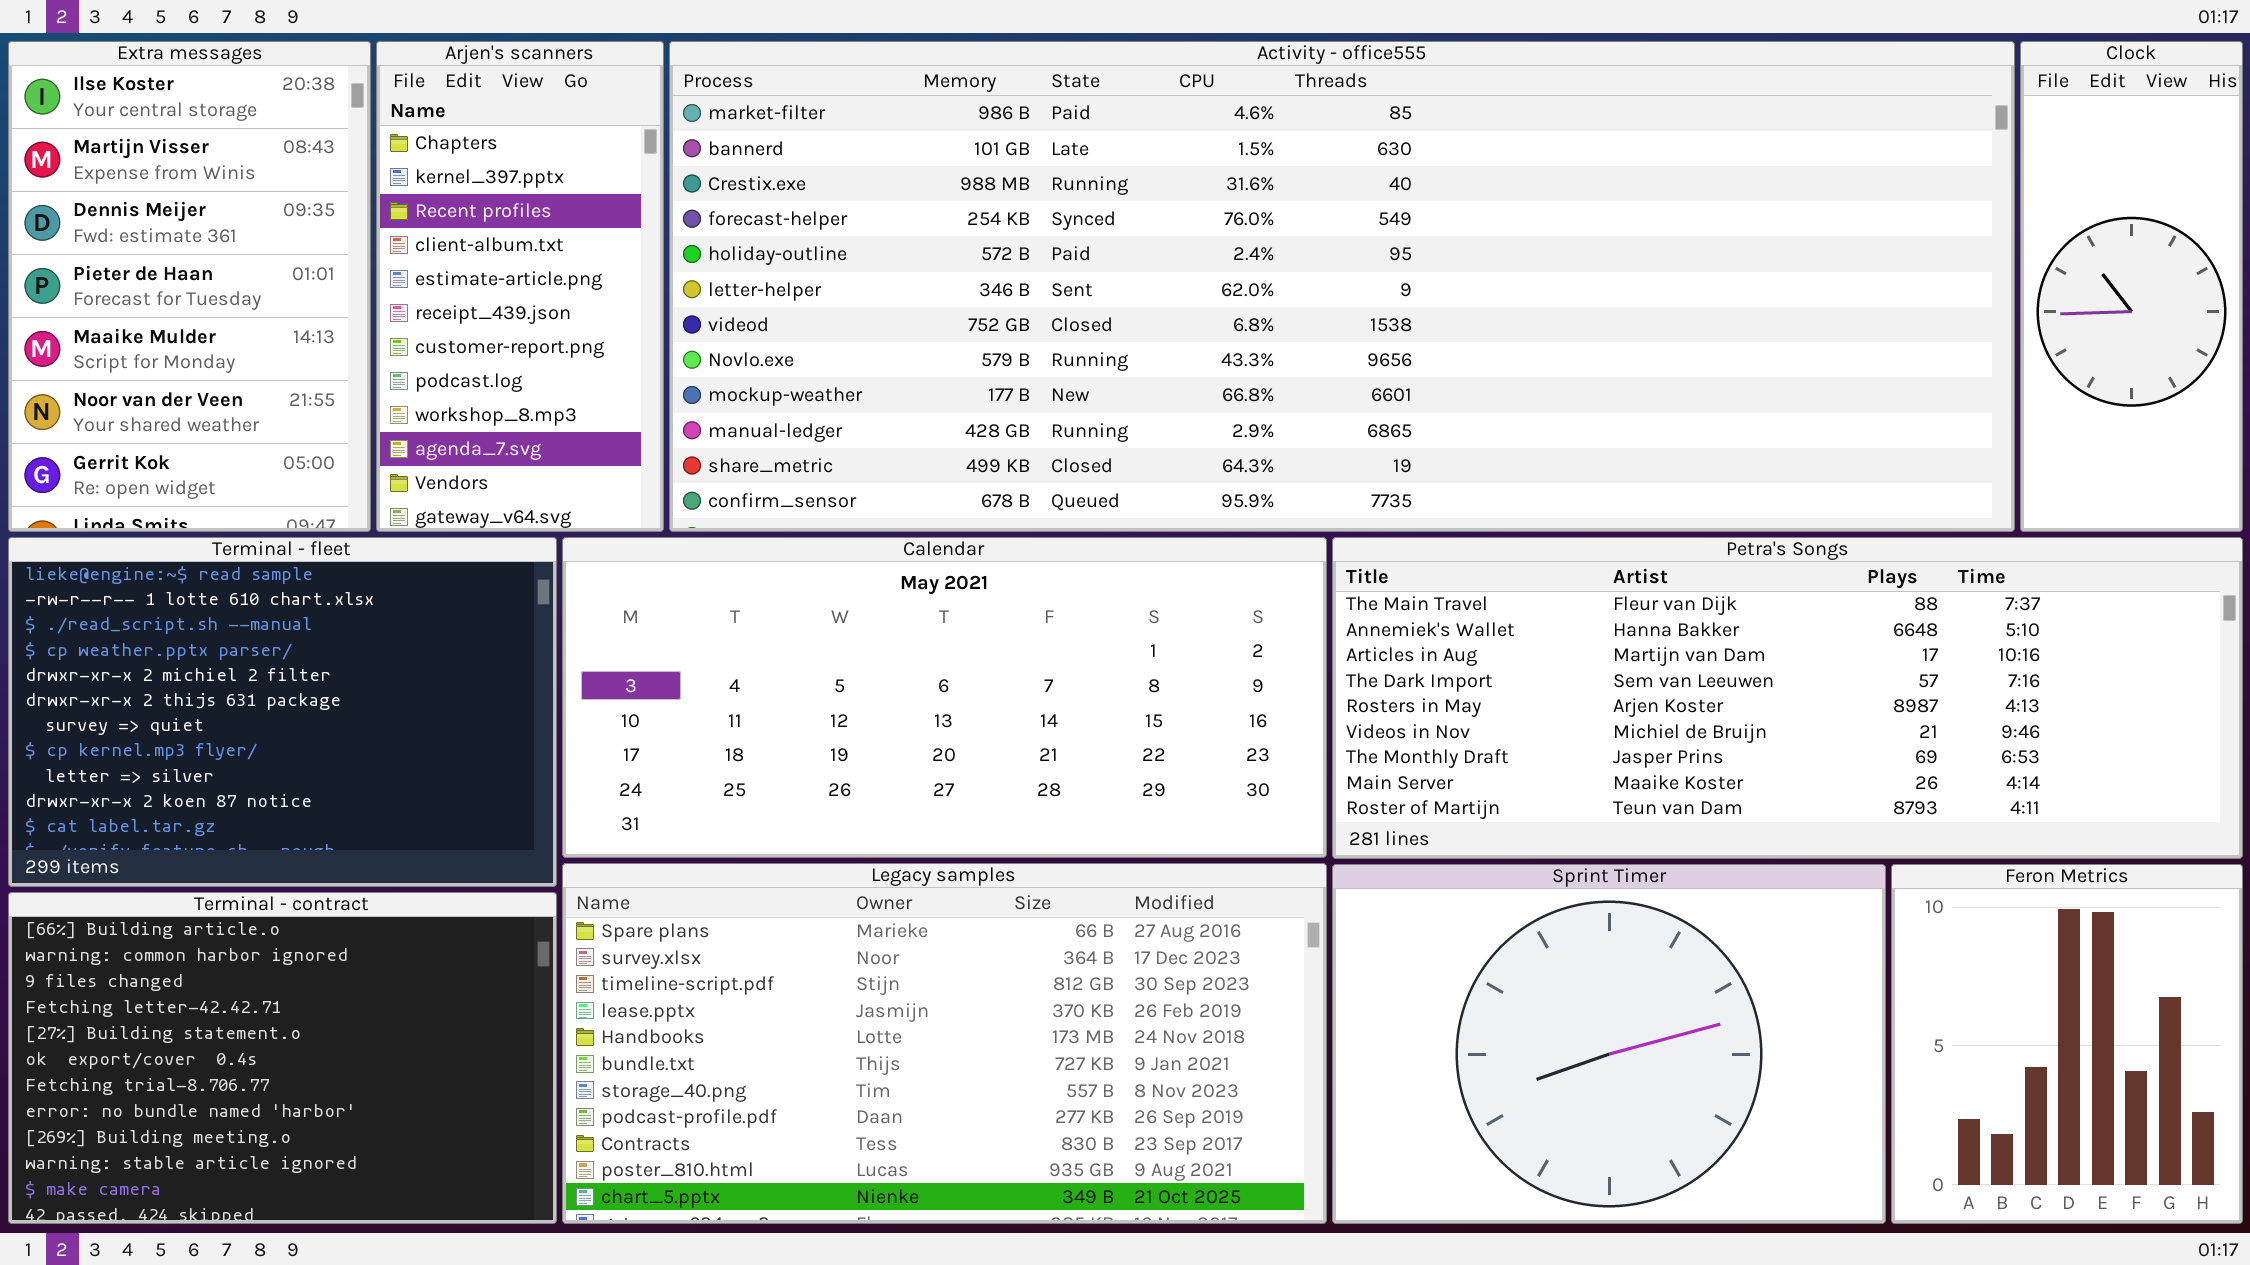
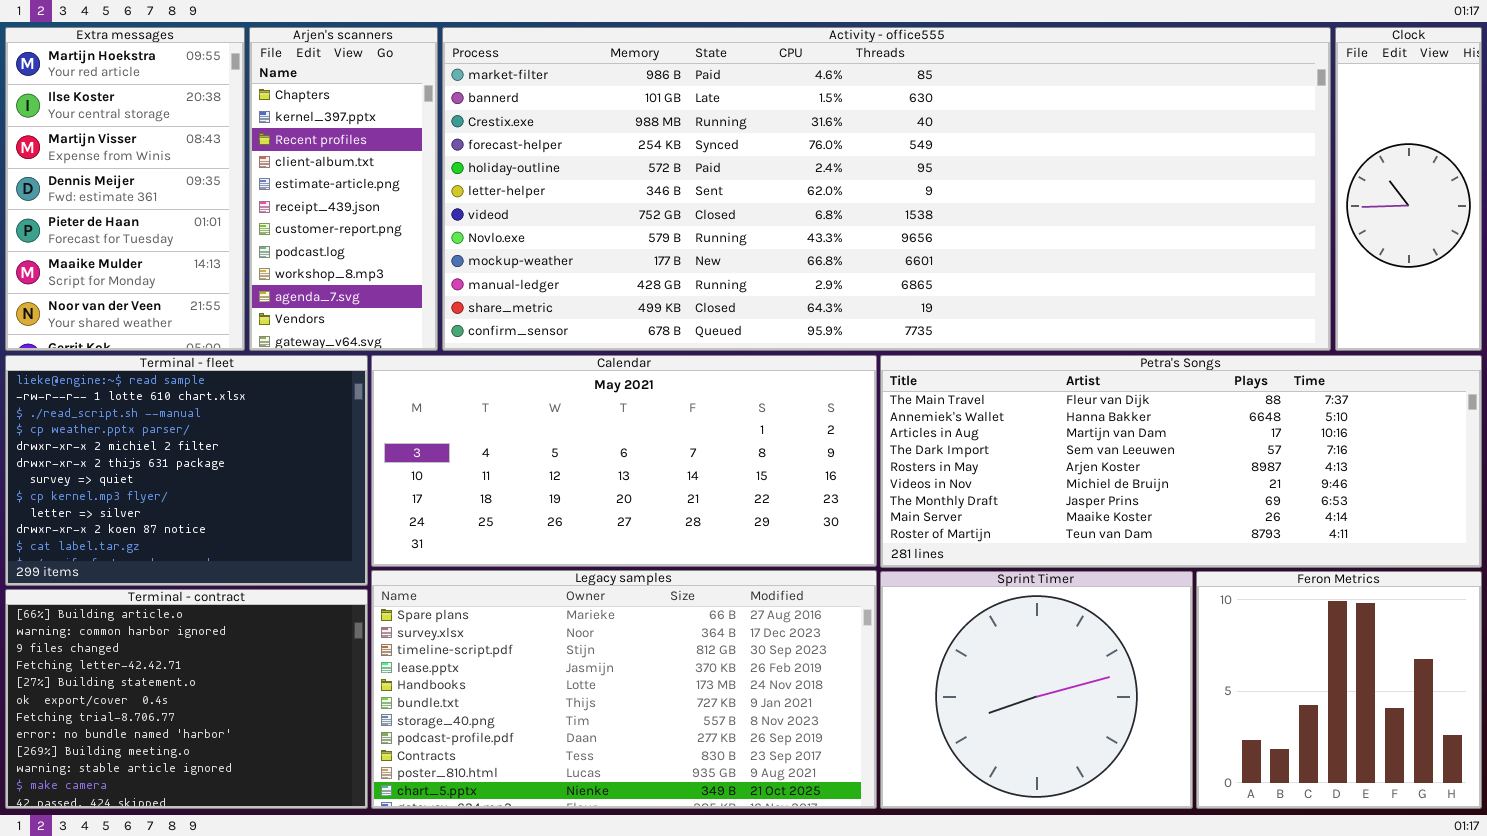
Extra messages: [8,41,371,532] -> [5,27,245,351], scrolled up 1 row
Sprint Timer: [1332,864,1886,1224] -> [880,571,1193,809], resized
Feron Metrics: [1891,864,2243,1224] -> [1196,571,1482,809], resized

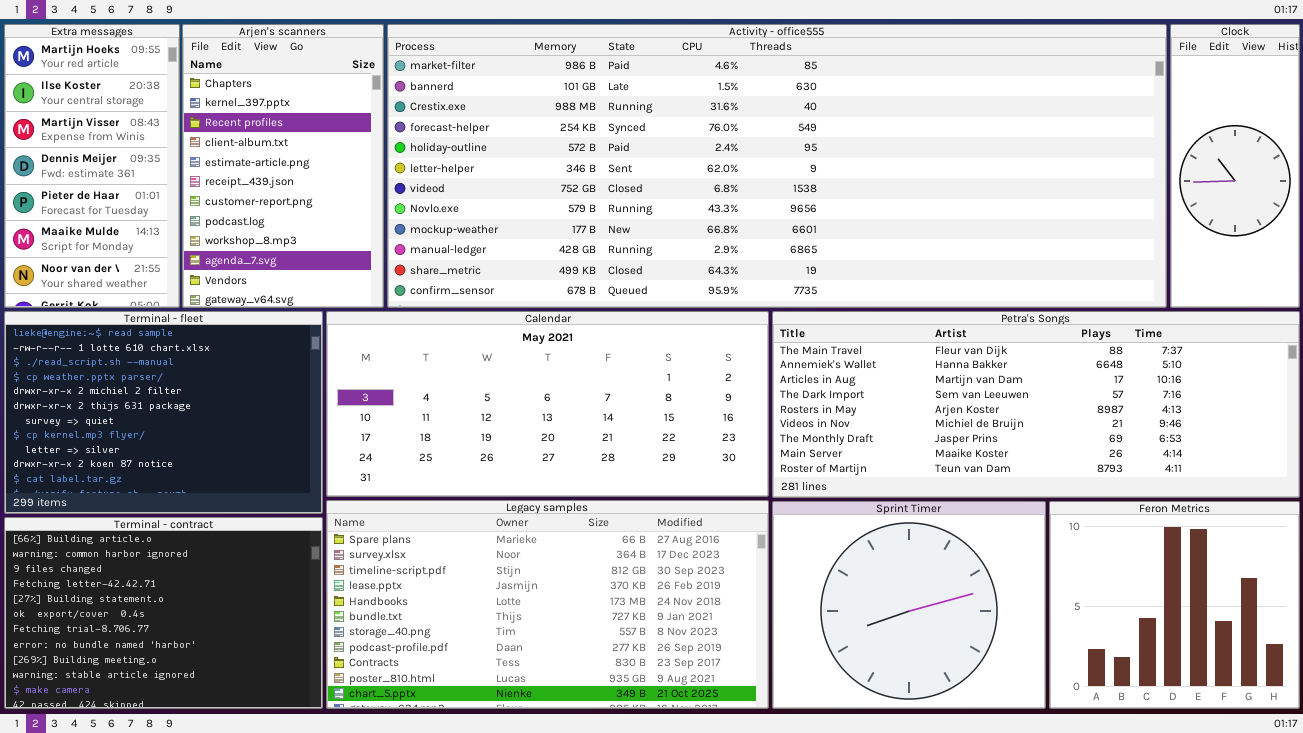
Extra messages: [5,27,245,351] -> [4,24,180,308], resized
Arjen's scanners: [249,27,438,351] -> [182,24,384,308], resized

